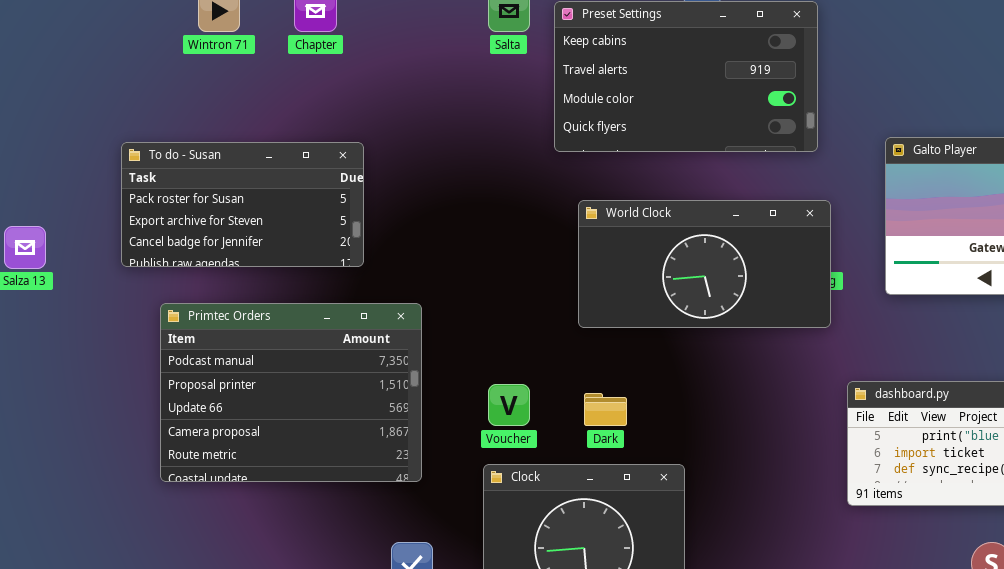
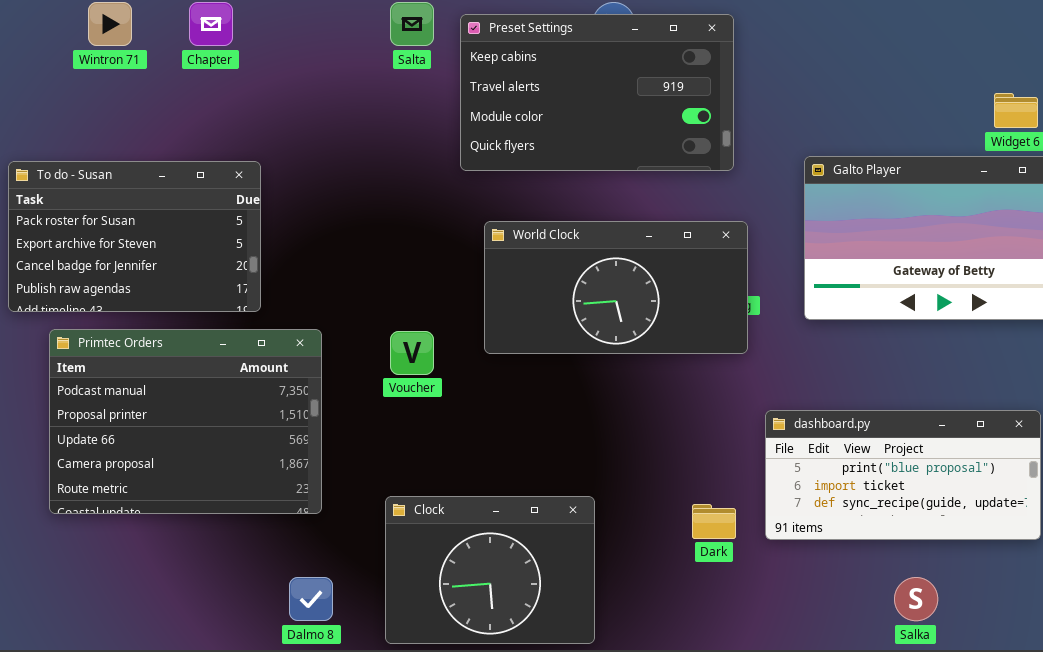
To do - Susan: [121,142,364,267] -> [8,161,261,312], resized
Voucher: [488,384,530,426] -> [390,331,434,375], moved
Dark: [584,393,627,426] -> [692,504,736,539], moved

